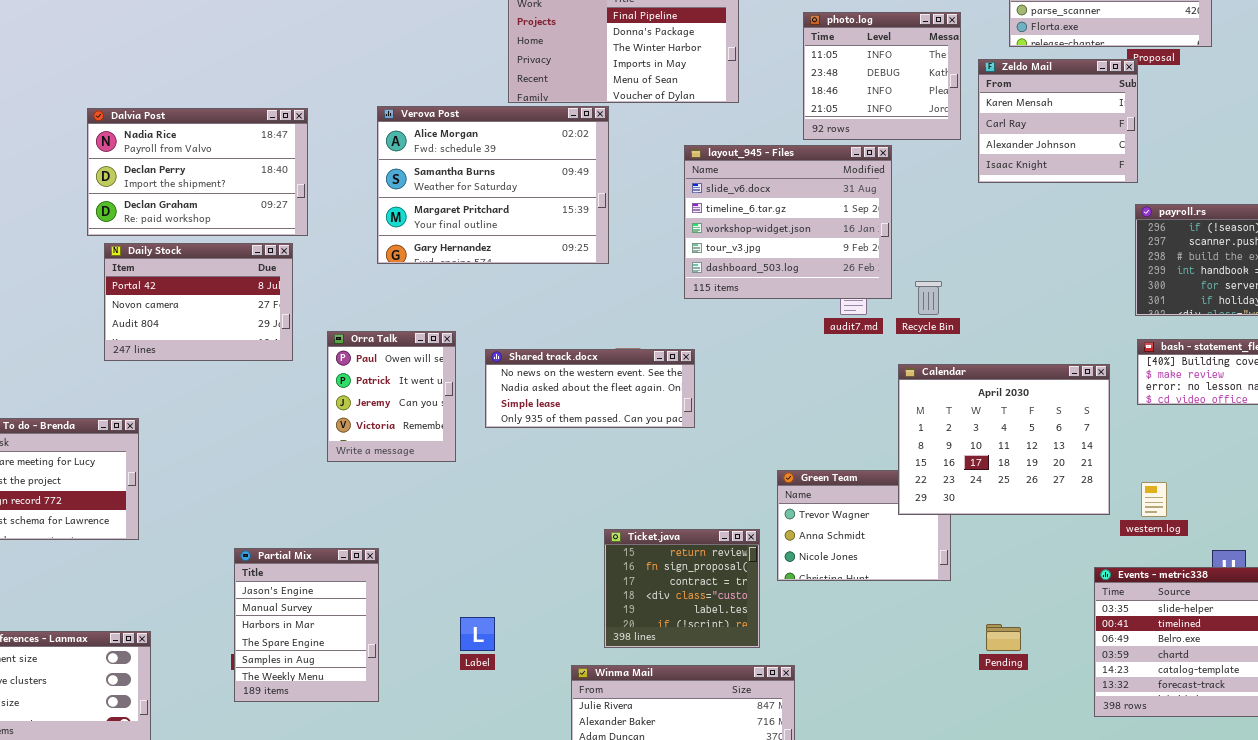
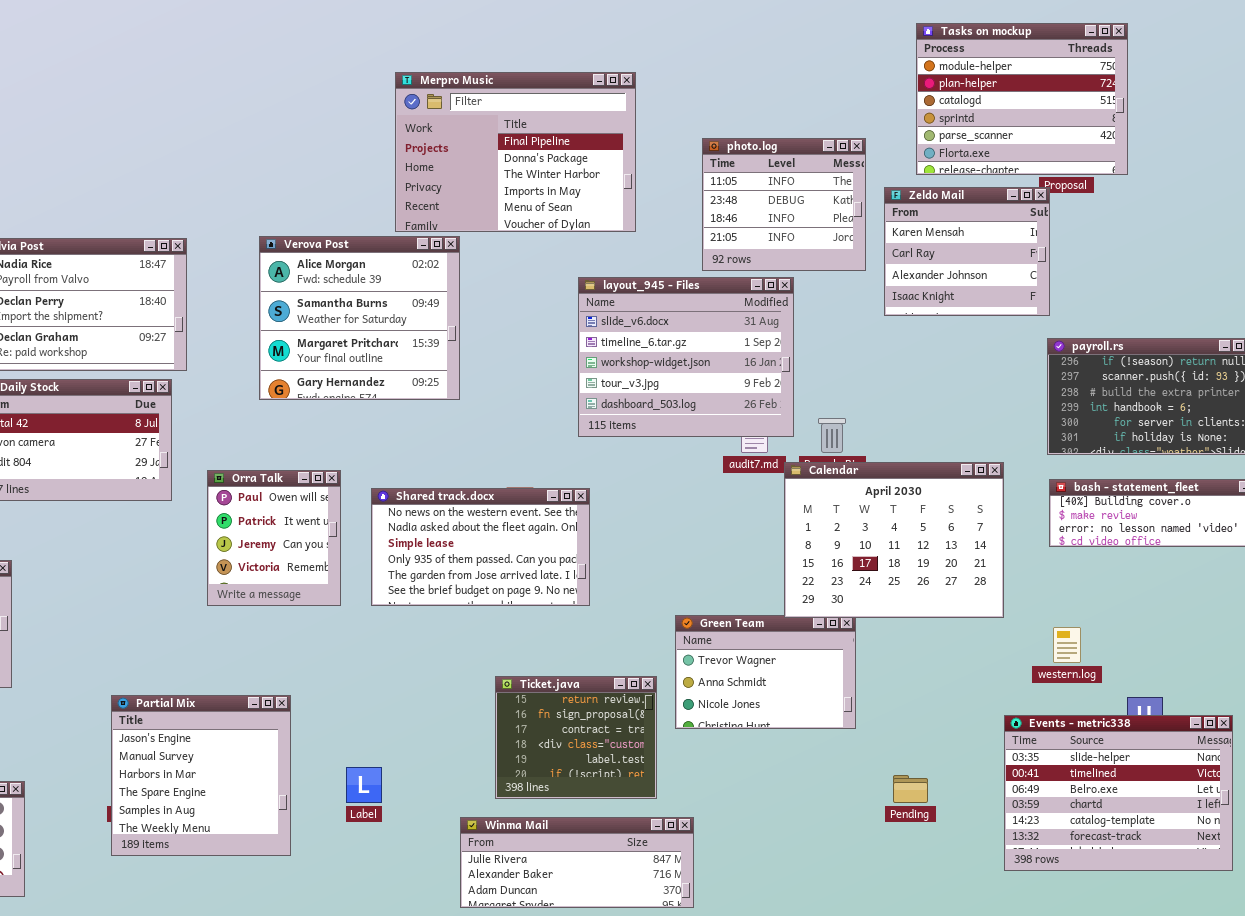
Verova Post: [377,106,609,264] -> [259,236,460,400], resized
Shared track.docx: [485,349,695,428] -> [371,488,590,606], resized
Calendar: [898,364,1110,515] -> [784,462,1004,618], moved
Partial Mix: [234,548,379,702] -> [111,695,291,856], resized

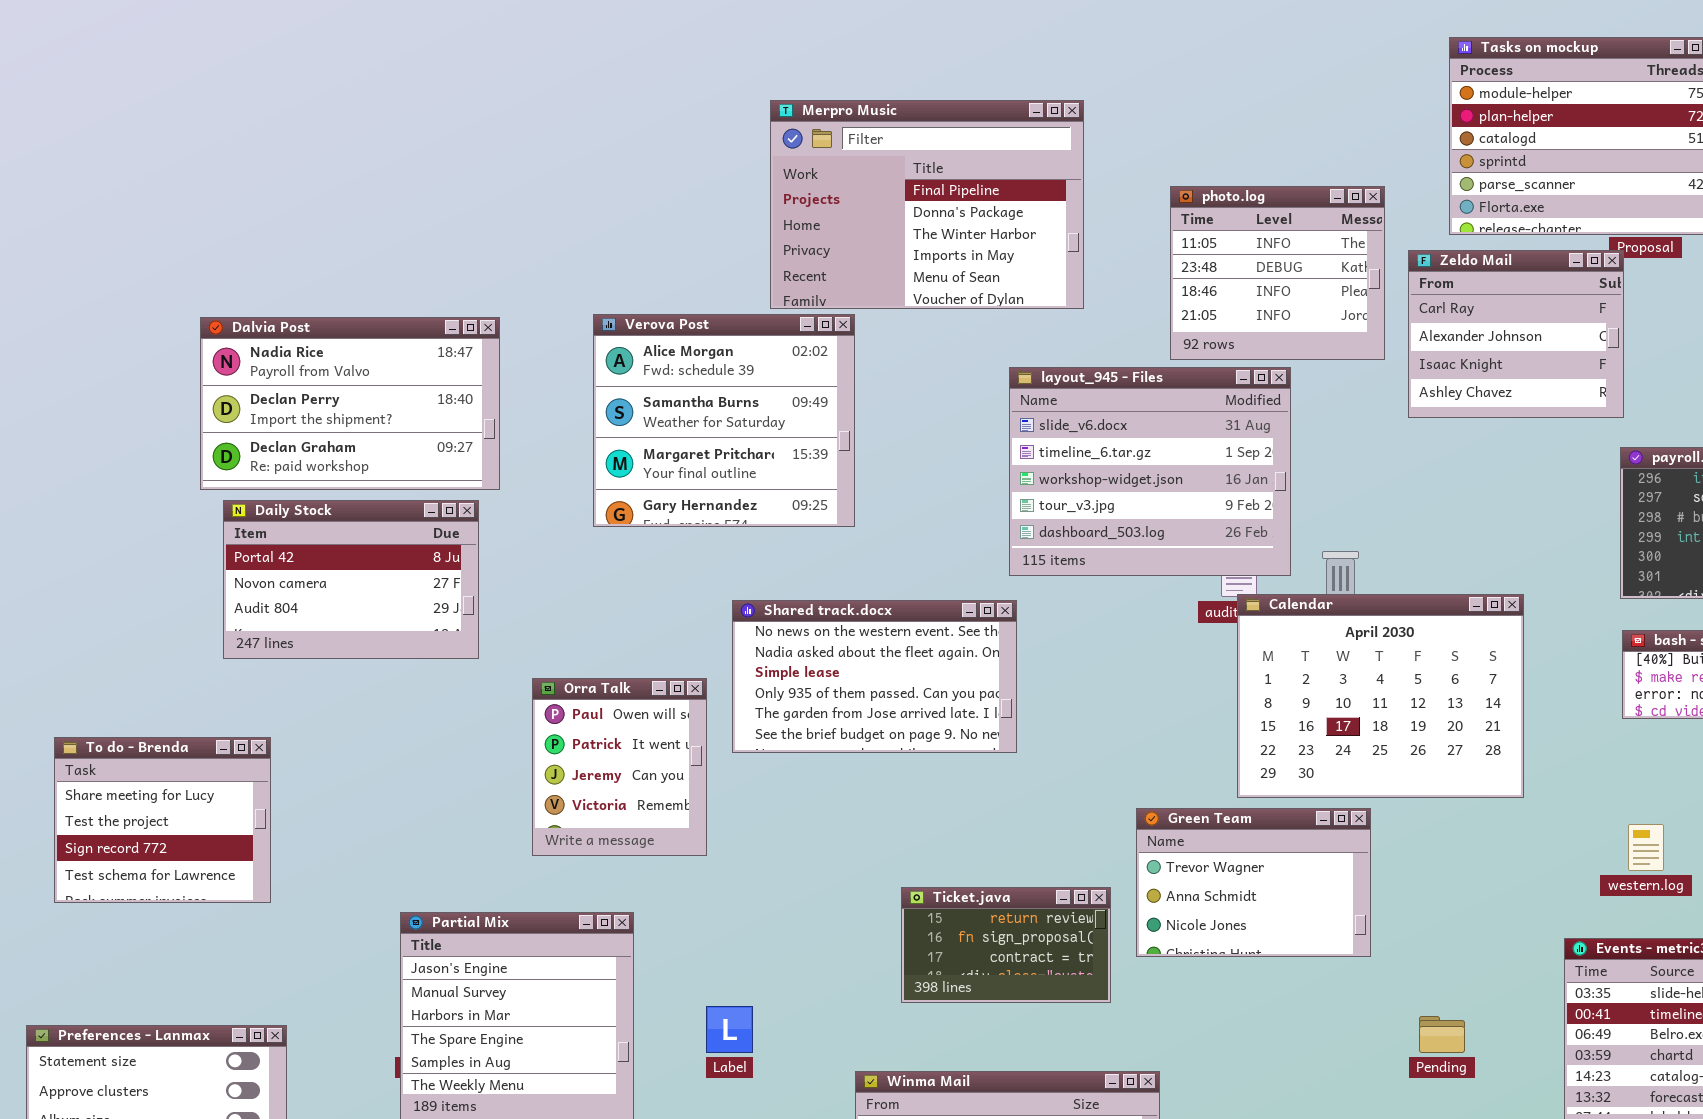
Zeldo Mail: [884,187,1050,316] -> [1408,250,1624,418], scrolled down 1 row
Calendar: [784,462,1004,618] -> [1237,594,1524,798], moved
Orra Talk: [207,470,341,606] -> [532,678,707,856], moved
Shared track.docx: [371,488,590,606] -> [732,600,1017,753], moved
Ticket.java: [495,676,657,799] -> [901,887,1111,1003], resized

